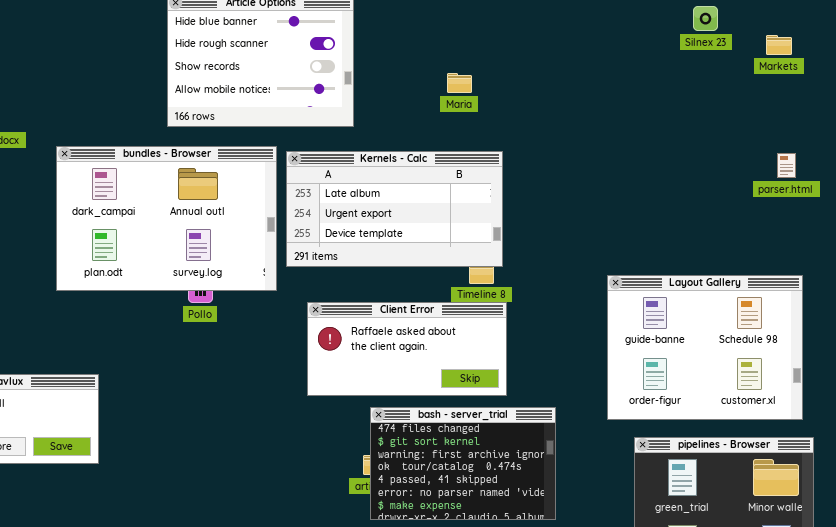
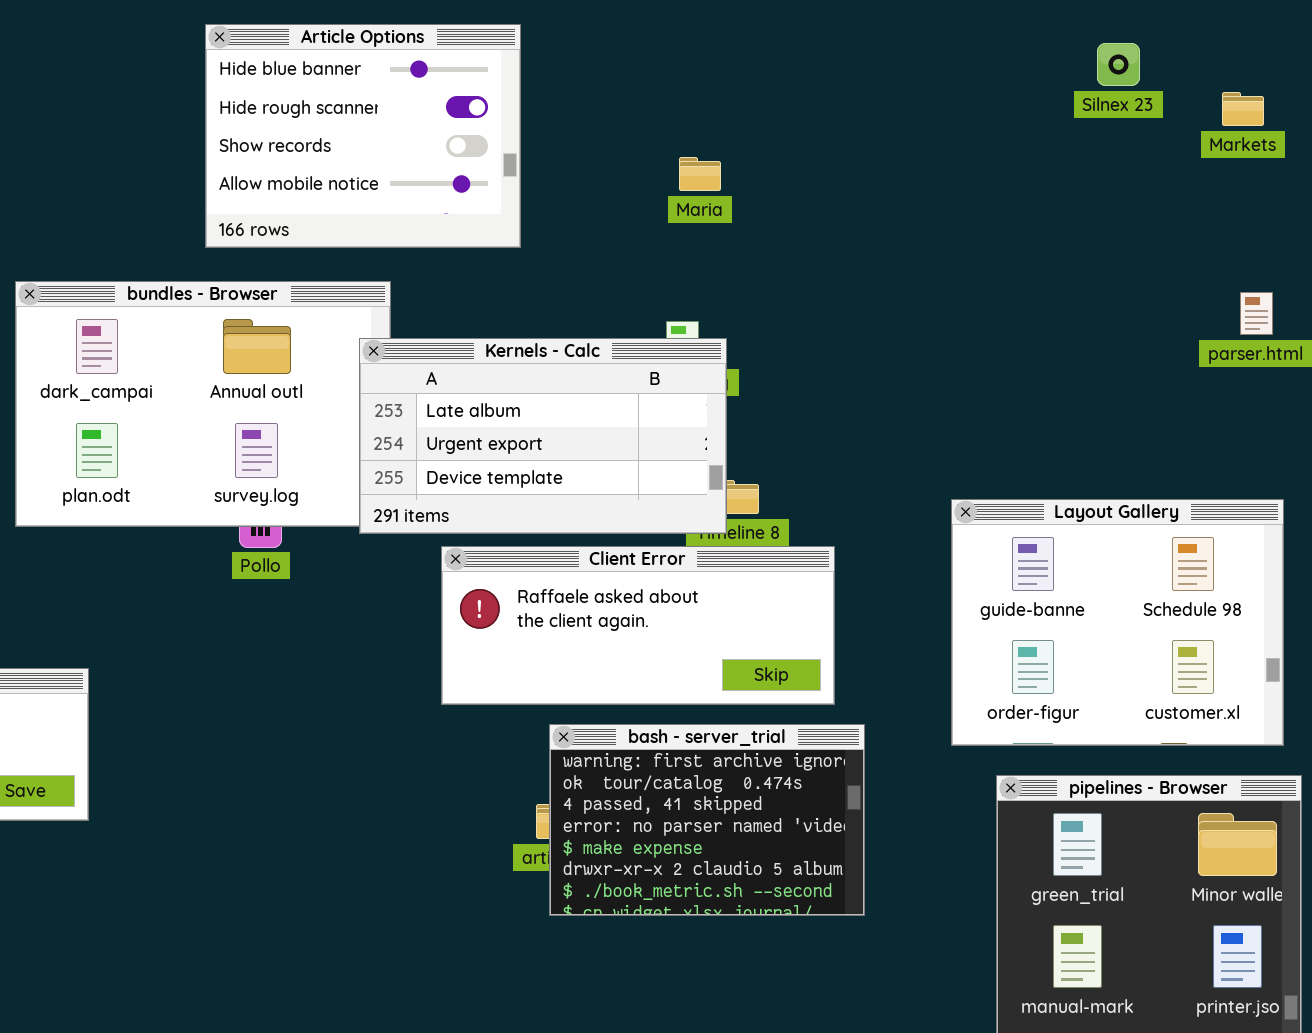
Kernels - Calc: [286,151,503,267] -> [359,338,727,534], moved
Client Error: [307,302,507,396] -> [441,546,835,705], resized
bash - server_trial: [370,407,556,520] -> [549,724,865,916], scrolled down 2 rows

